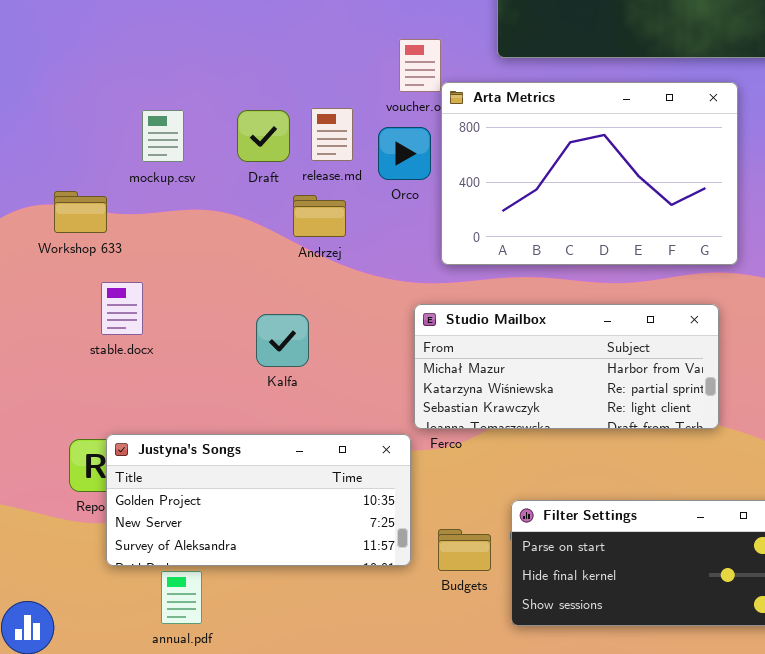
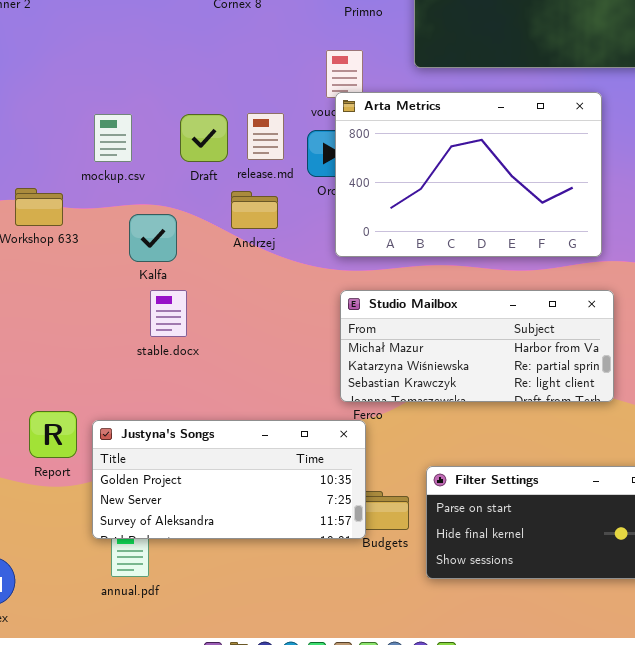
Arta Metrics: [441,82,738,265] -> [335,92,602,257], moved
stable.docx: [101,282,143,335] -> [150,290,187,337], moved
Kalfa: [256,314,309,367] -> [129,214,177,262], moved
Justyna's Songs: [106,434,411,566] -> [92,420,366,539], moved

